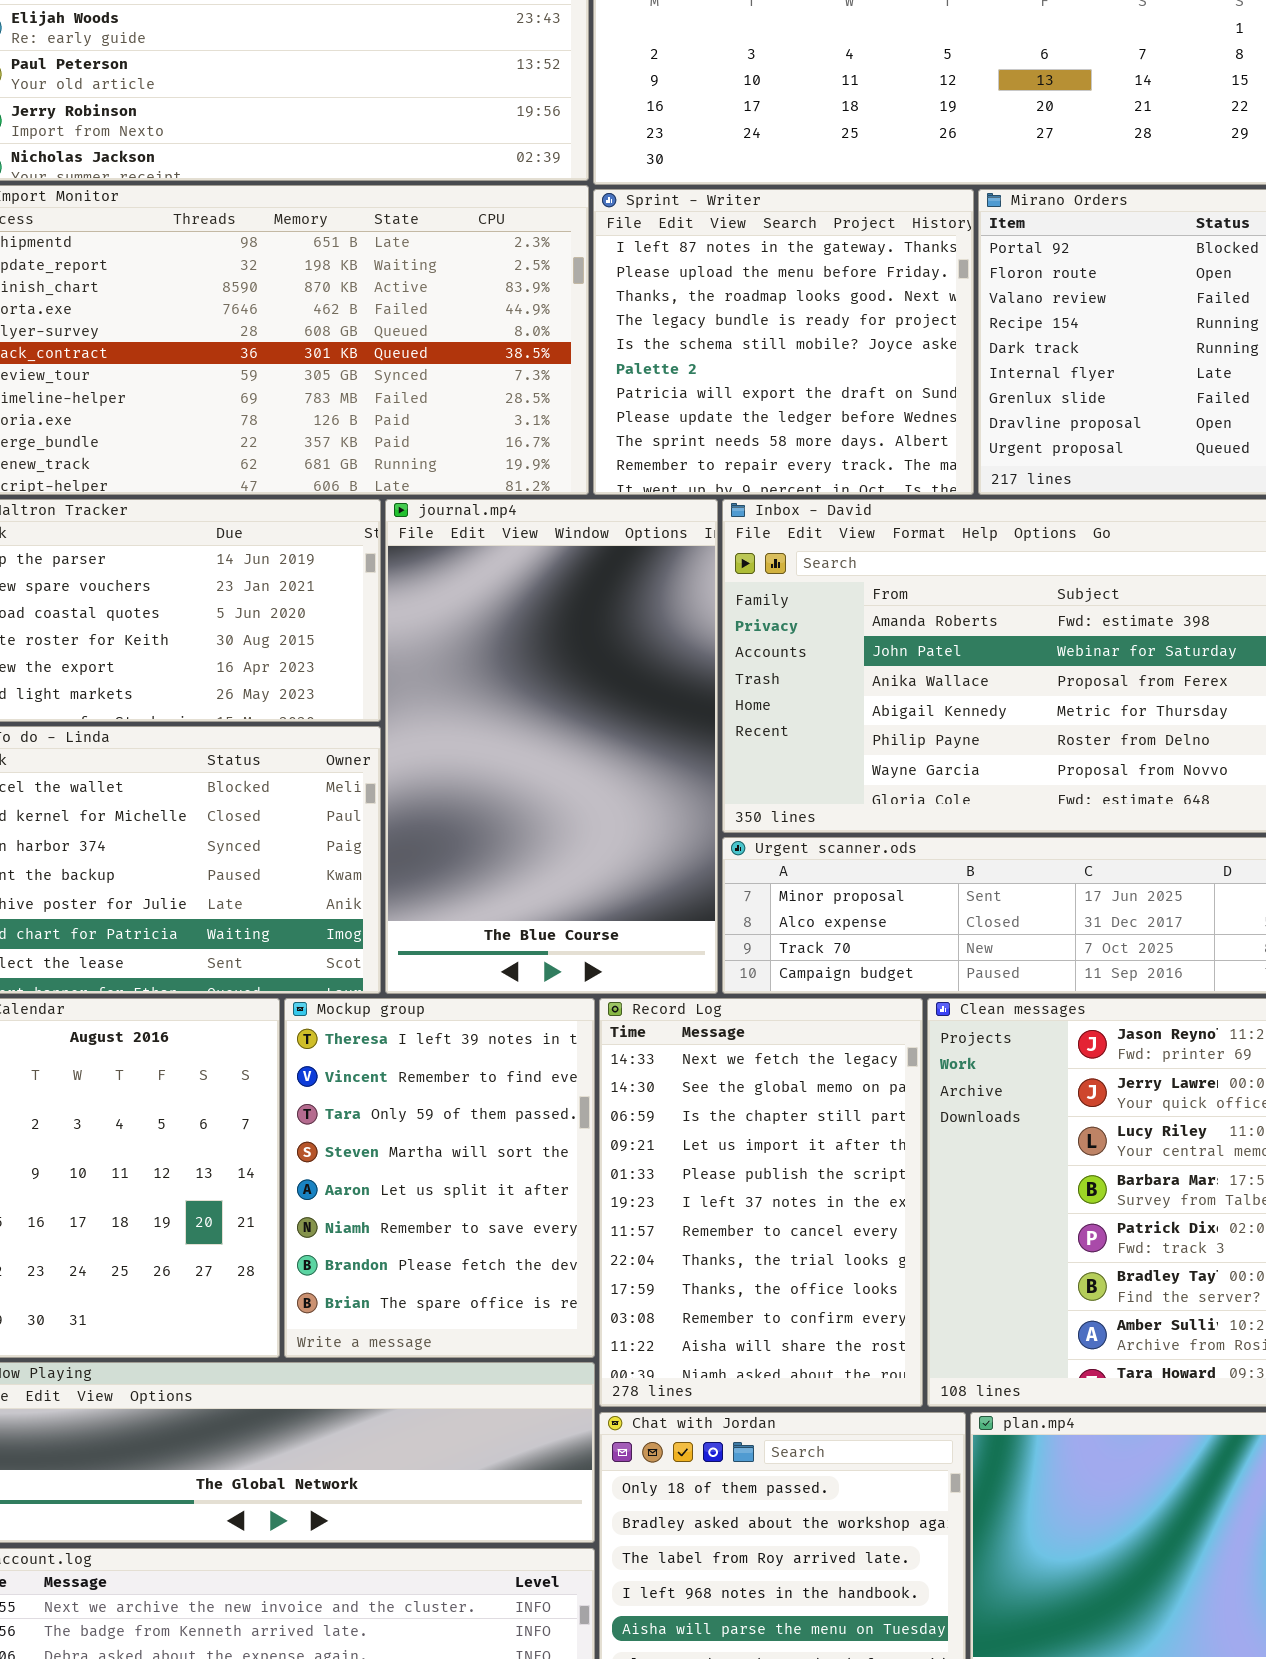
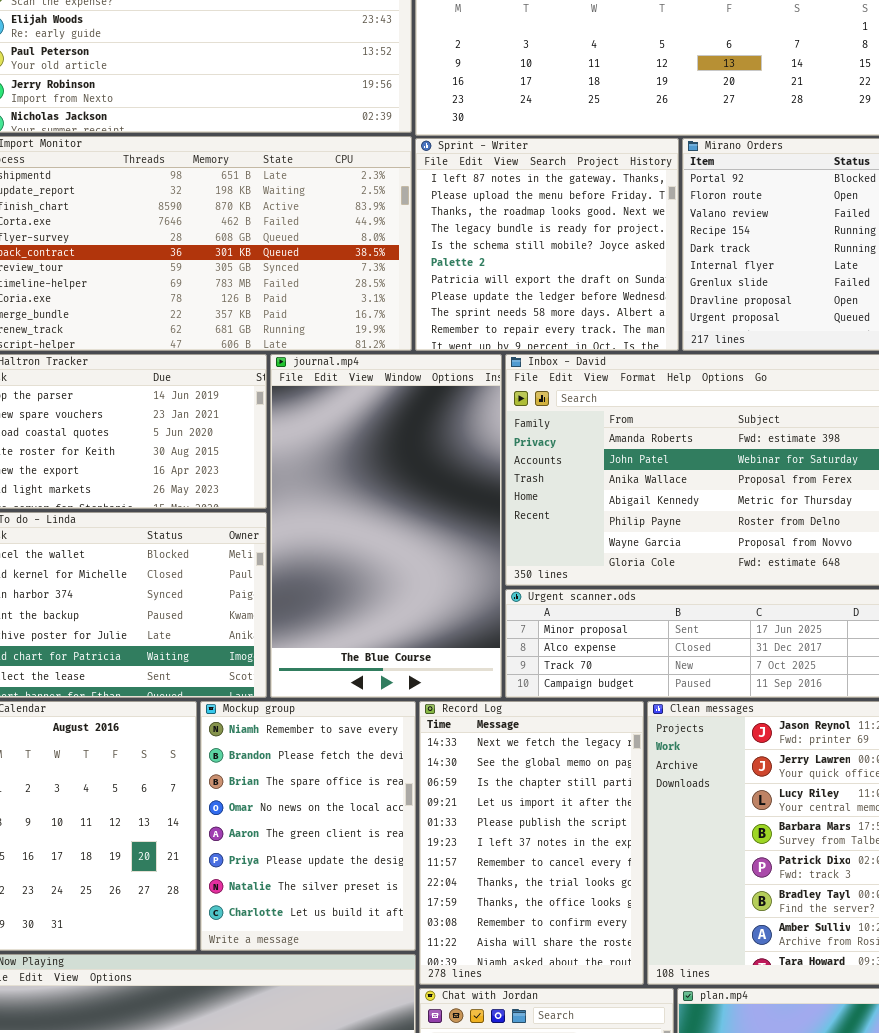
Mockup group: [284,998,595,1358] -> [200,701,416,951], scrolled down 5 rows

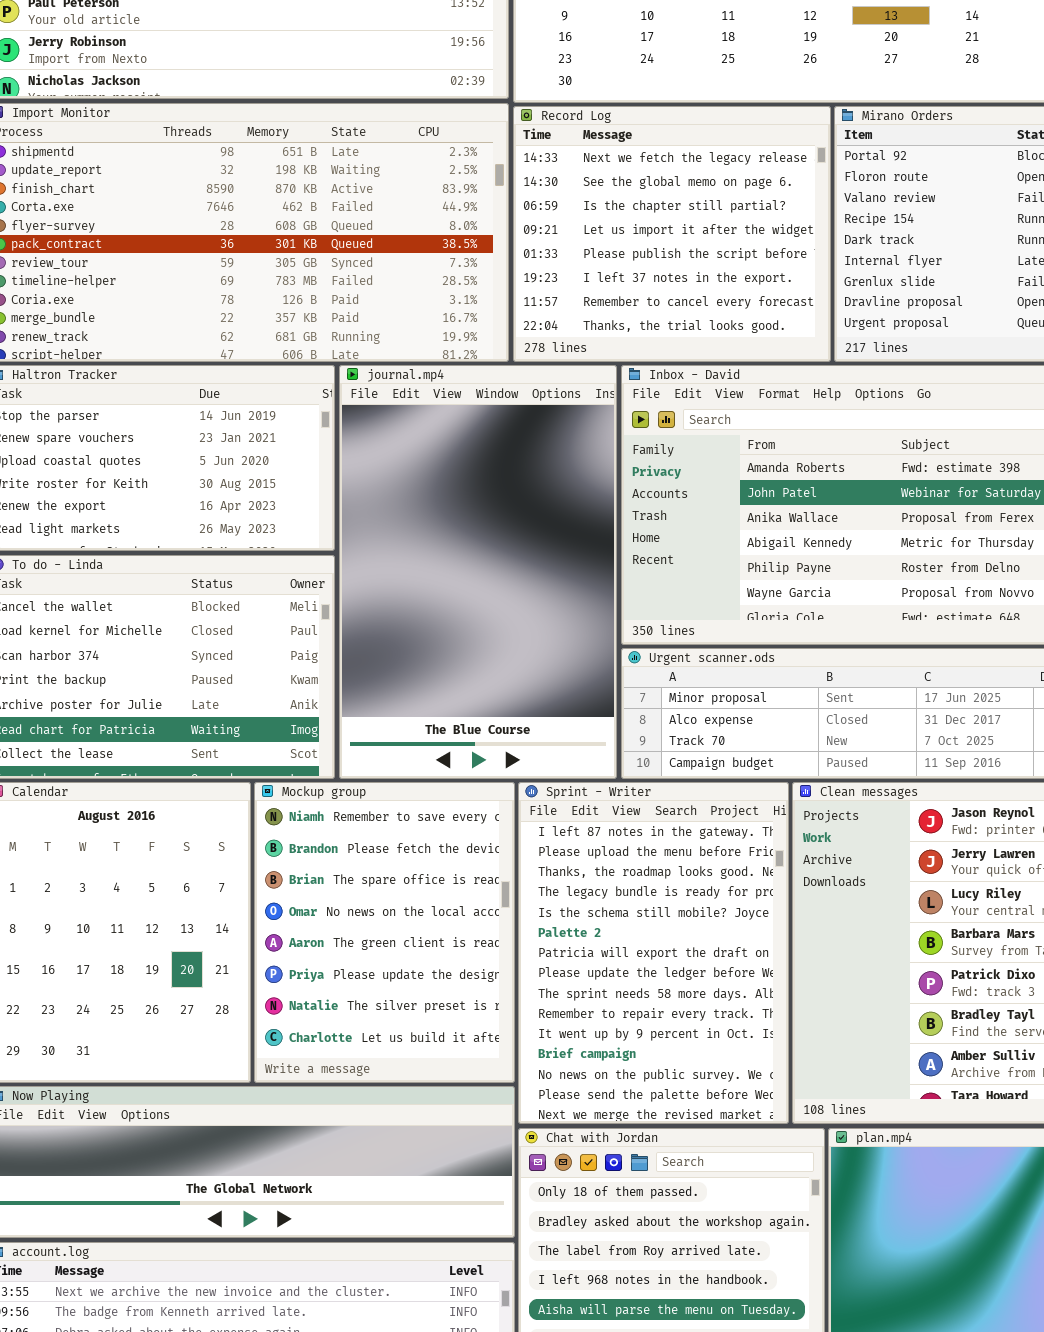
Sprint - Writer: [415,138,679,351] -> [518,782,789,1124], moved, resized
Record Log: [419,701,644,985] -> [513,106,831,362], moved, resized

